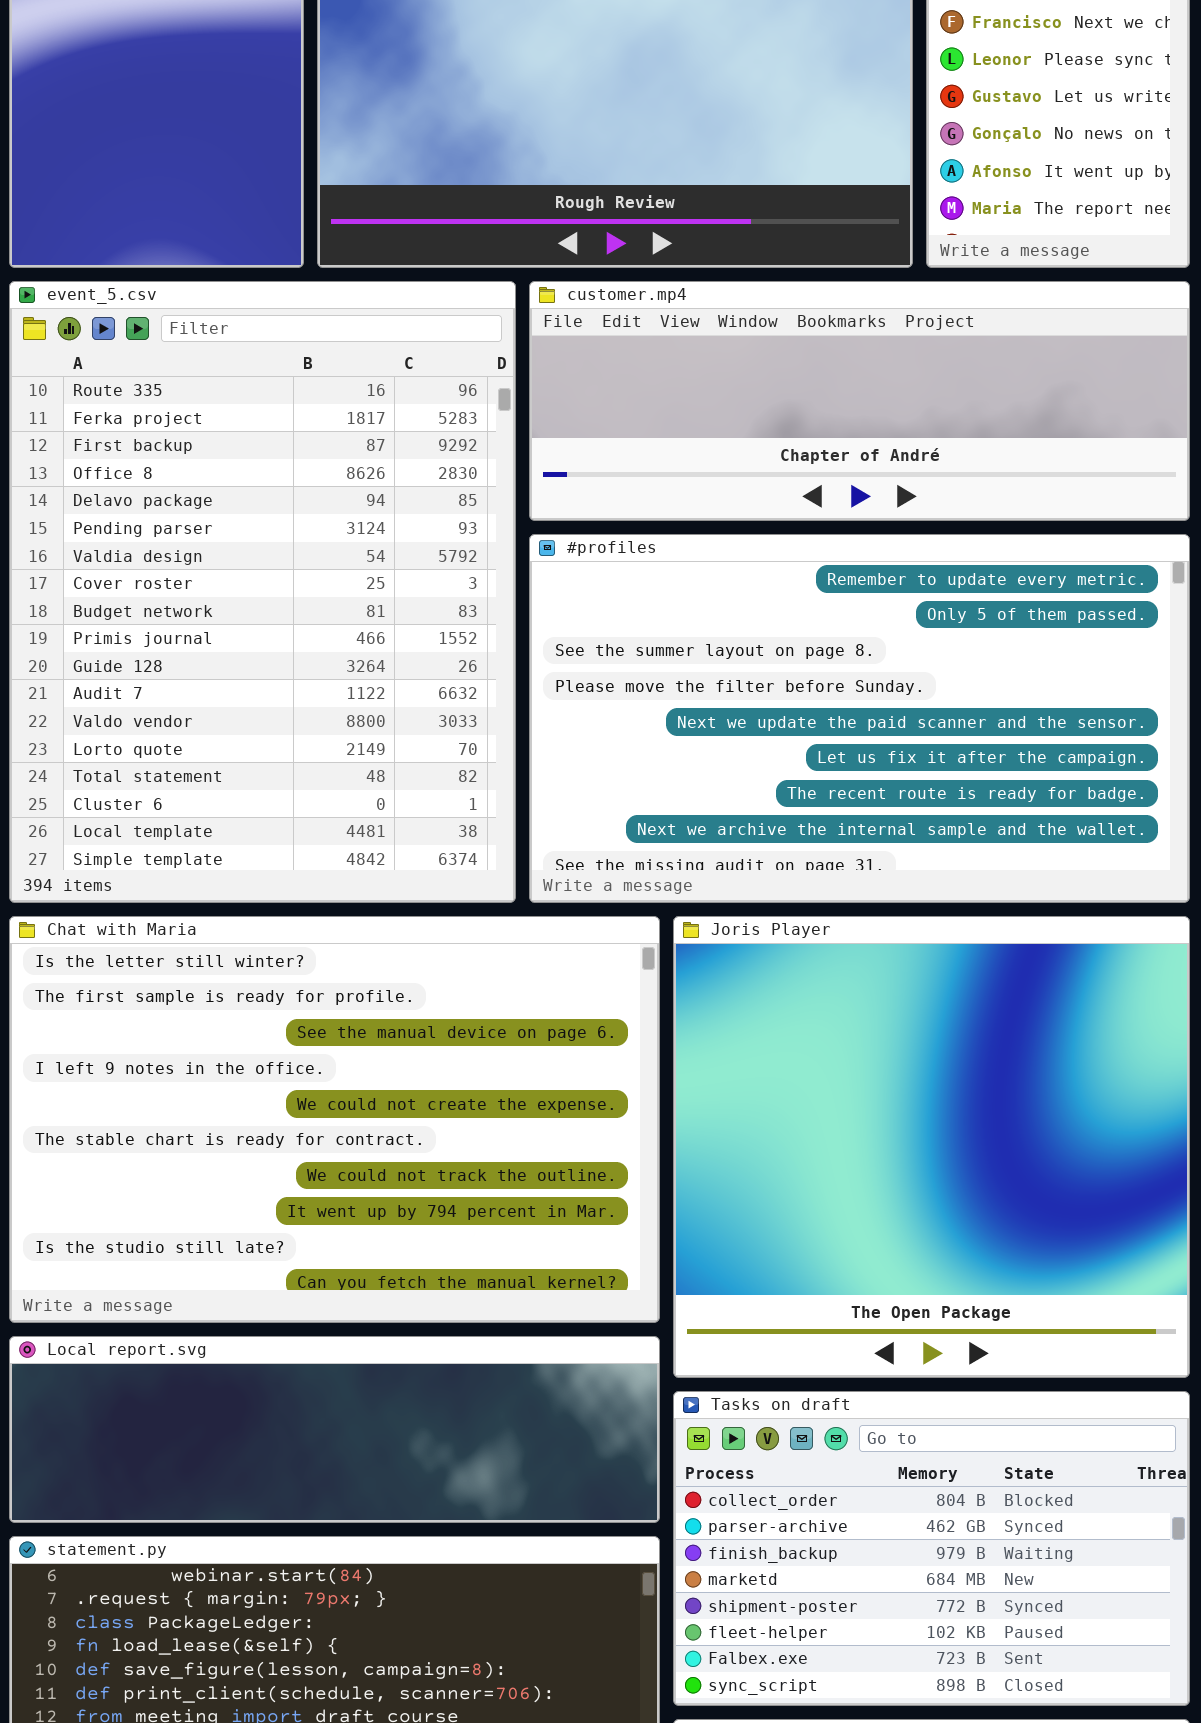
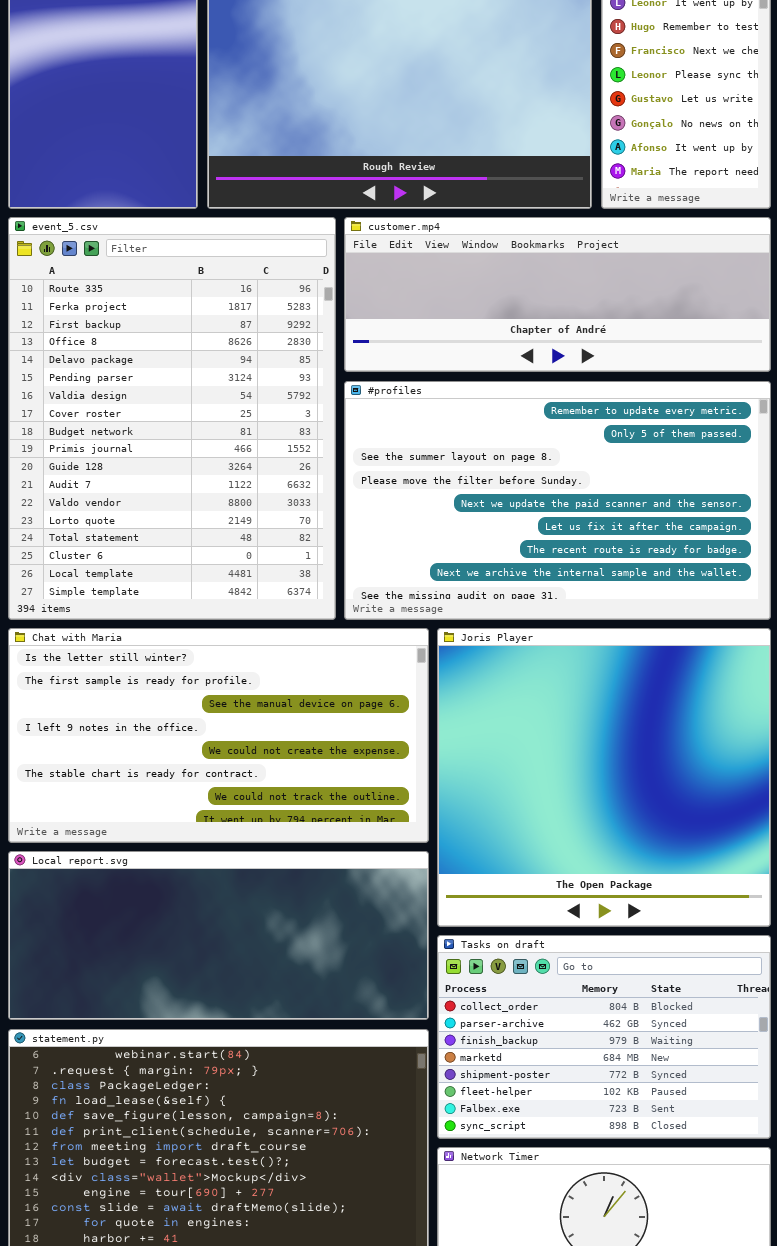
Chat with Maria: [9,916,660,1323] -> [8,628,429,843], resized
Local report.svg: [9,1336,660,1523] -> [8,851,429,1020], resized

